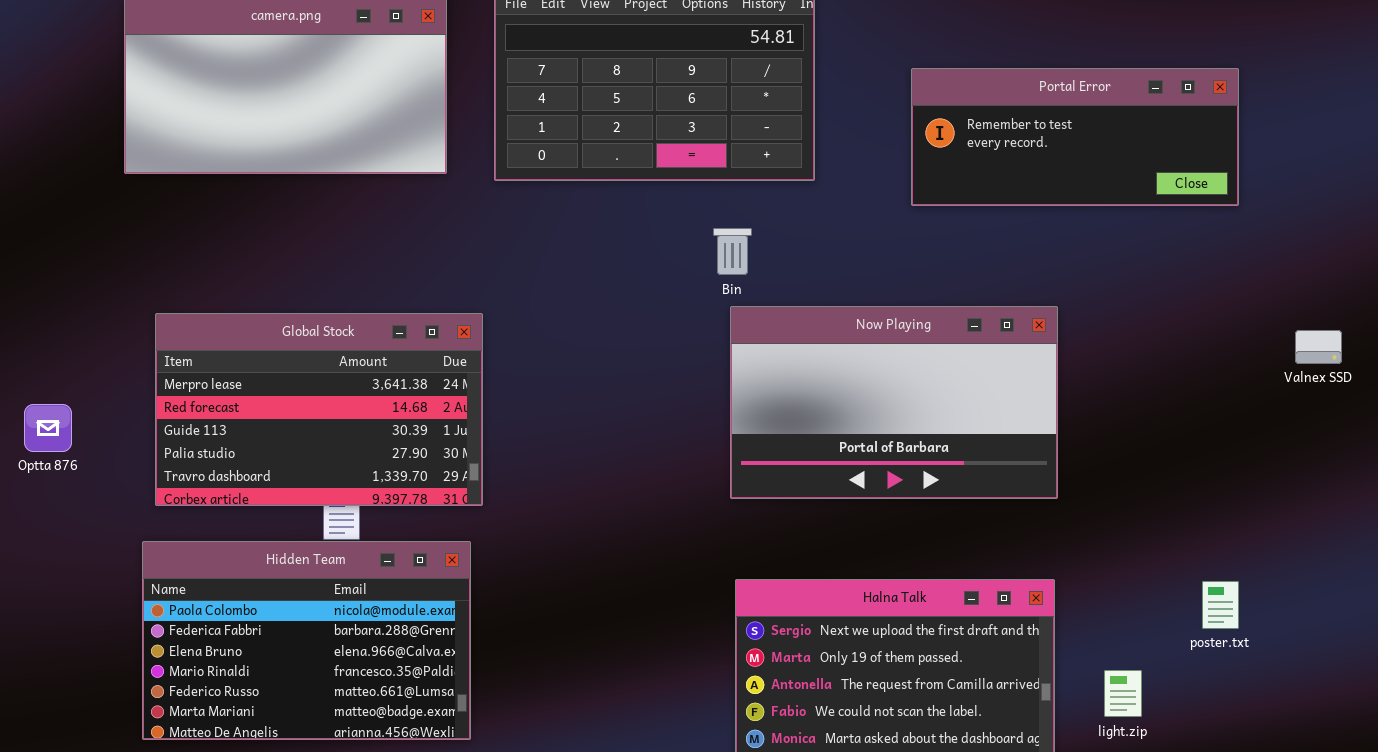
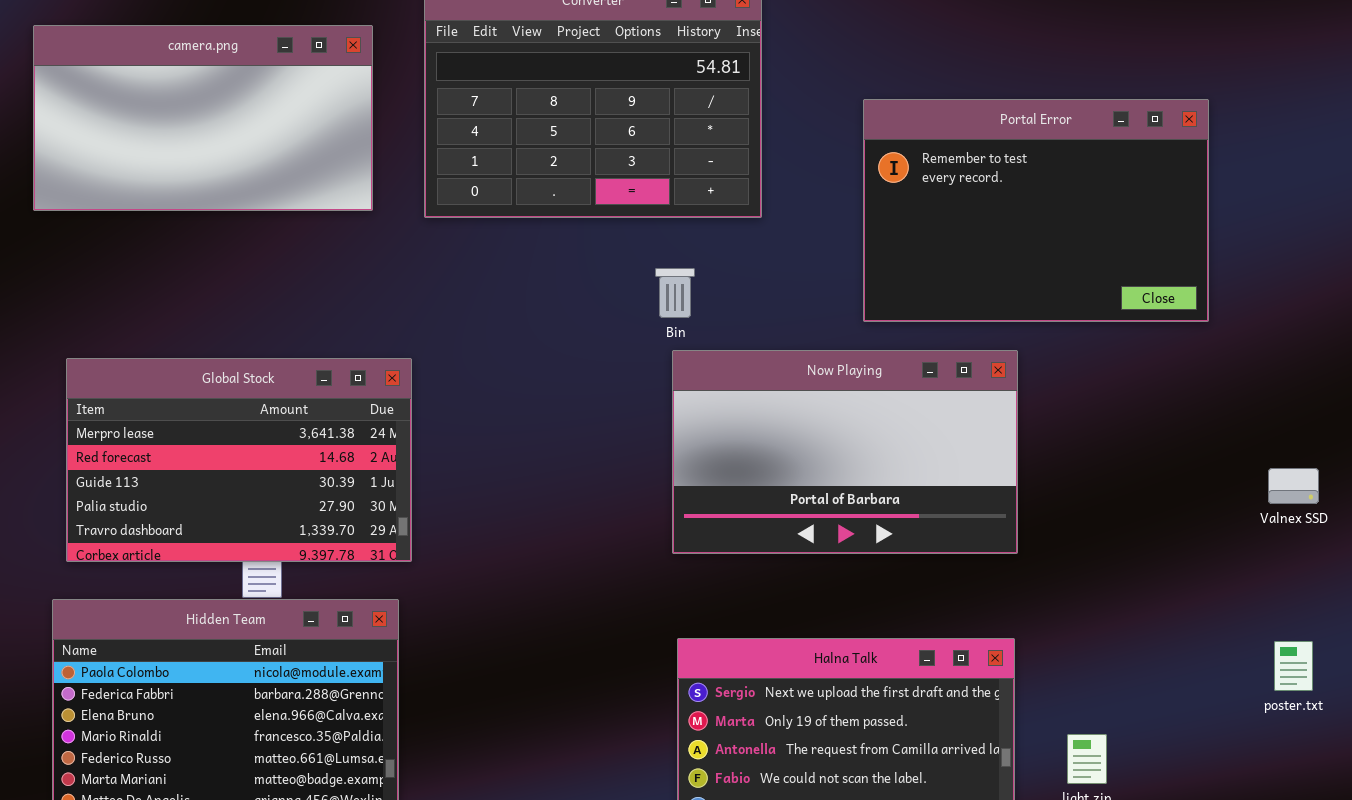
Portal Error: [911,68,1239,206] -> [863,99,1209,322], resized
Valnex SSD: [1295,330,1342,364] -> [1268,468,1319,504], moved
poster.txt: [1202,581,1239,629] -> [1274,641,1313,691], moved

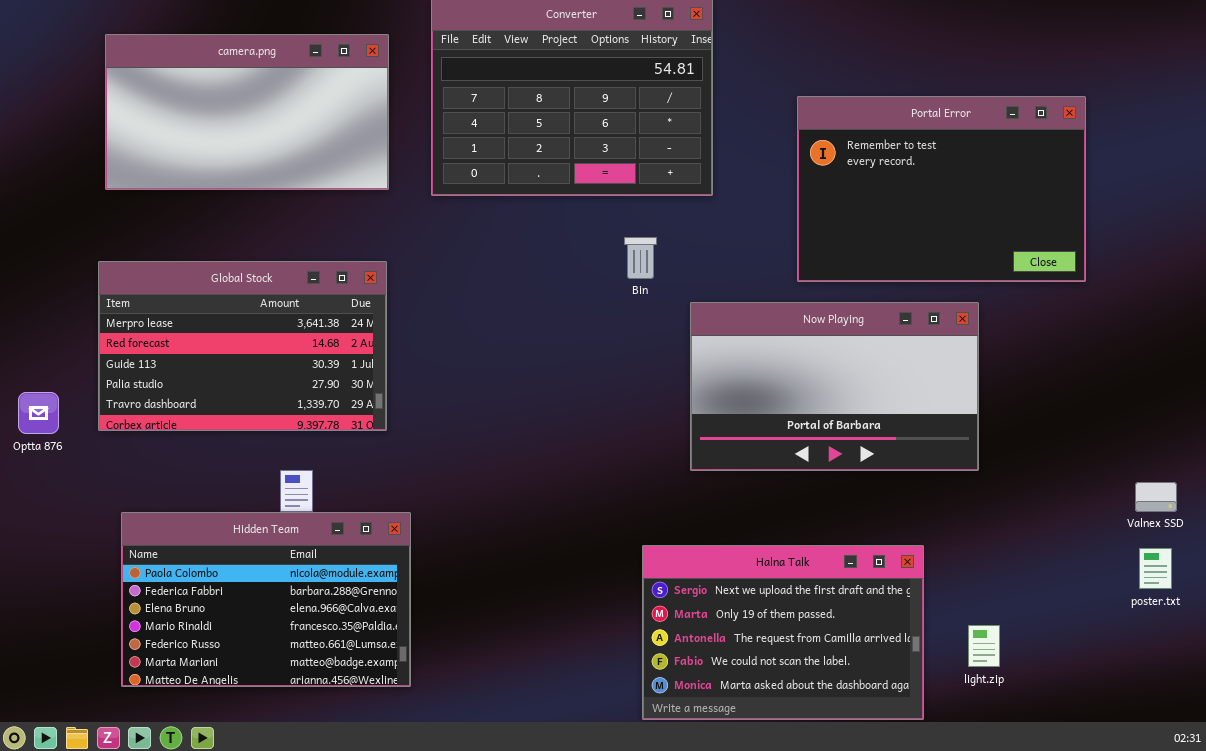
Now Playing: [672,350,1018,554] -> [690,302,979,471], moved
Global Stock: [66,358,412,562] -> [98,261,387,431], moved
Valnex SSD: [1268,468,1319,504] -> [1135,482,1177,512], moved

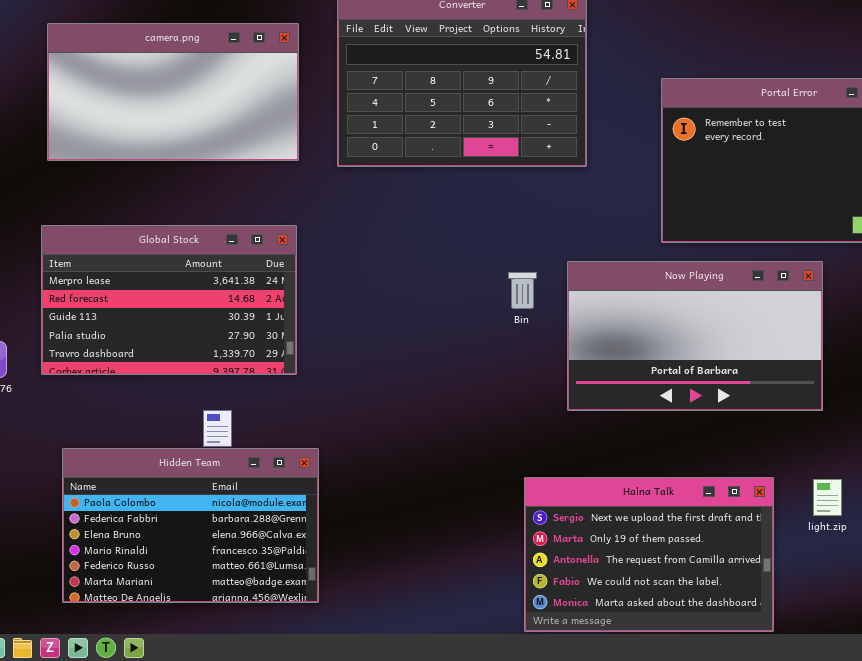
Bin: [624,237,657,279] -> [508,272,537,309], moved
light.zip: [968,625,1000,667] -> [813,479,842,516], moved

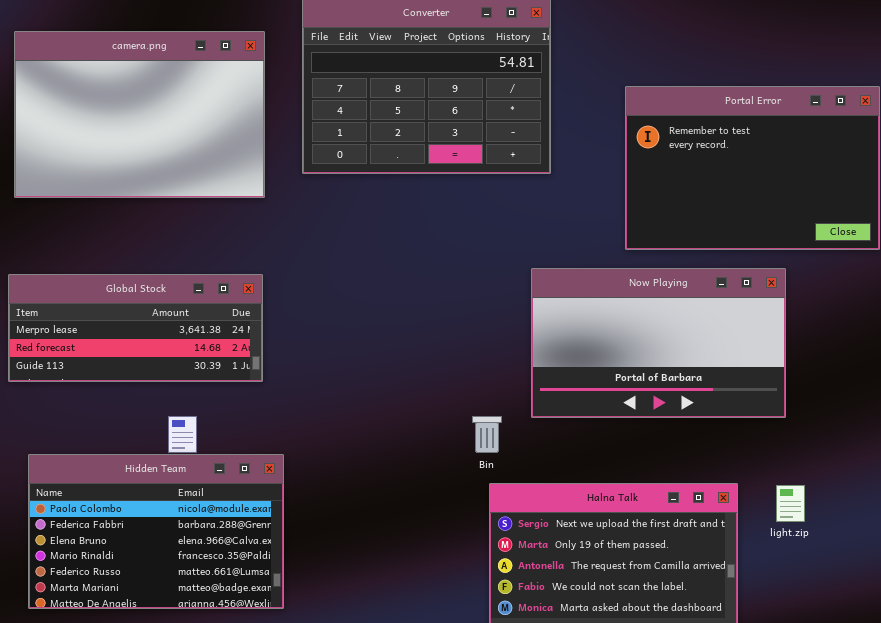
camera.png: [47,23,299,161] -> [14,31,265,198], resized
Global Stock: [41,225,297,375] -> [8,274,263,382], resized
Bin: [508,272,537,309] -> [472,416,502,453], moved

